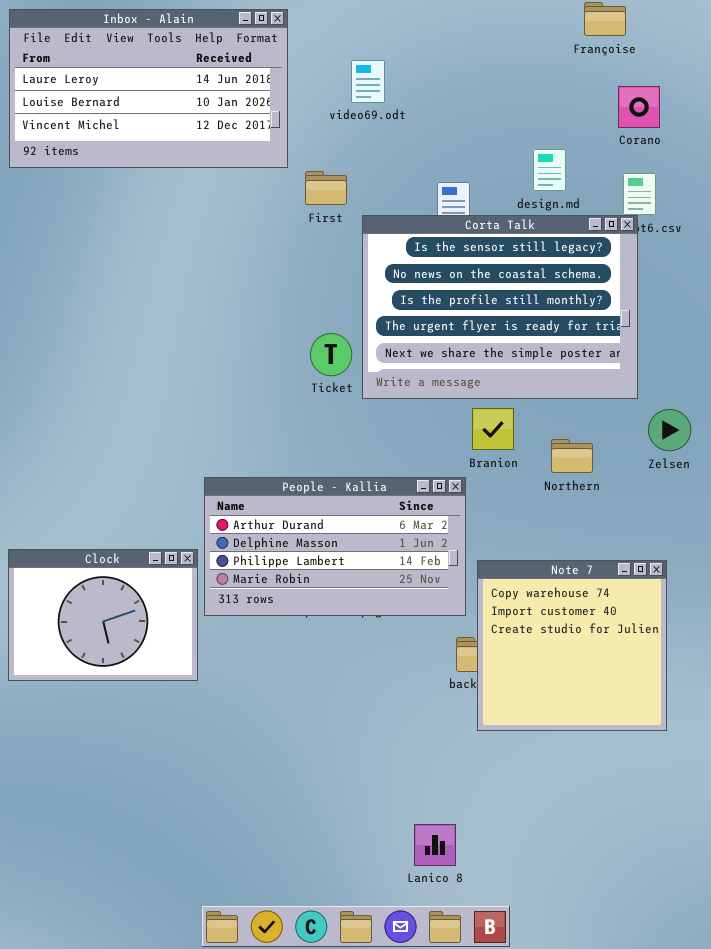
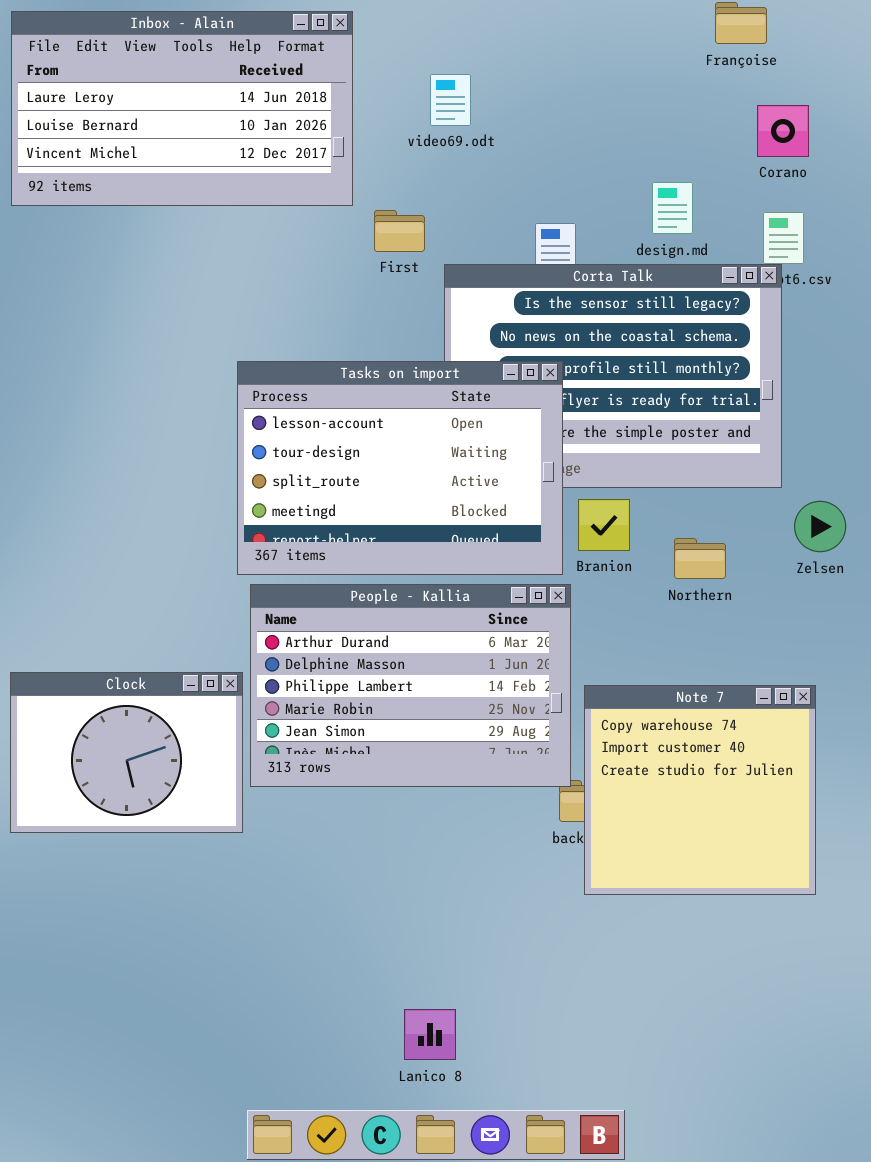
Tasks on import: none -> [237,361,563,575], opened
People - Kallia: [204,477,466,616] -> [250,584,571,787], resized
Lanico 8: [414,824,456,866] -> [404,1009,456,1060], moved

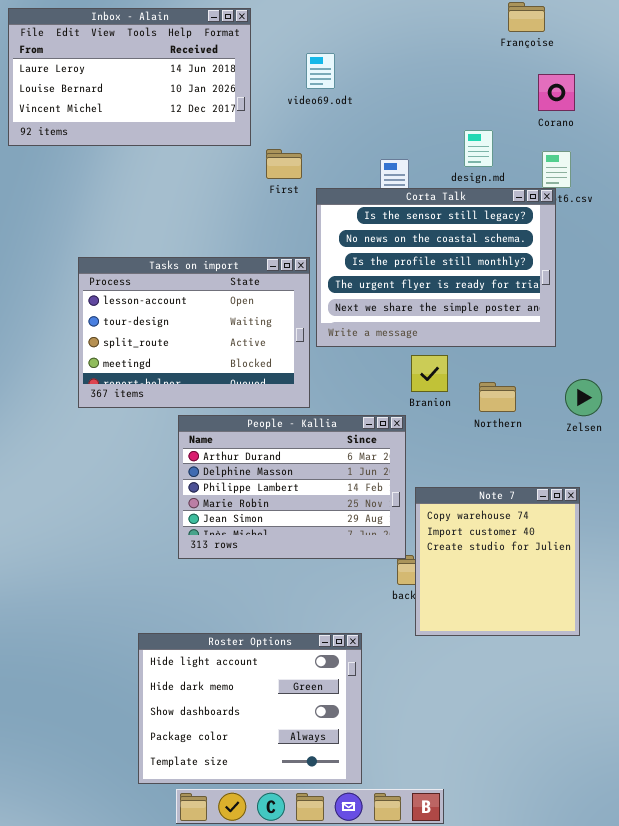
Tasks on import: [237,361,563,575] -> [78,257,310,408], moved
Zelsen: [794,501,846,552] -> [565,379,602,416], moved
Clock: [10,672,243,833] -> none, closed
Roster Options: none -> [138,633,362,784], opened

